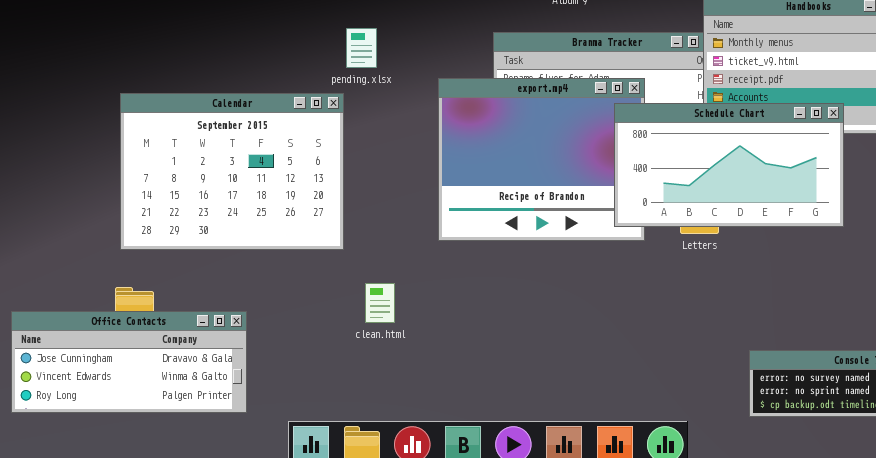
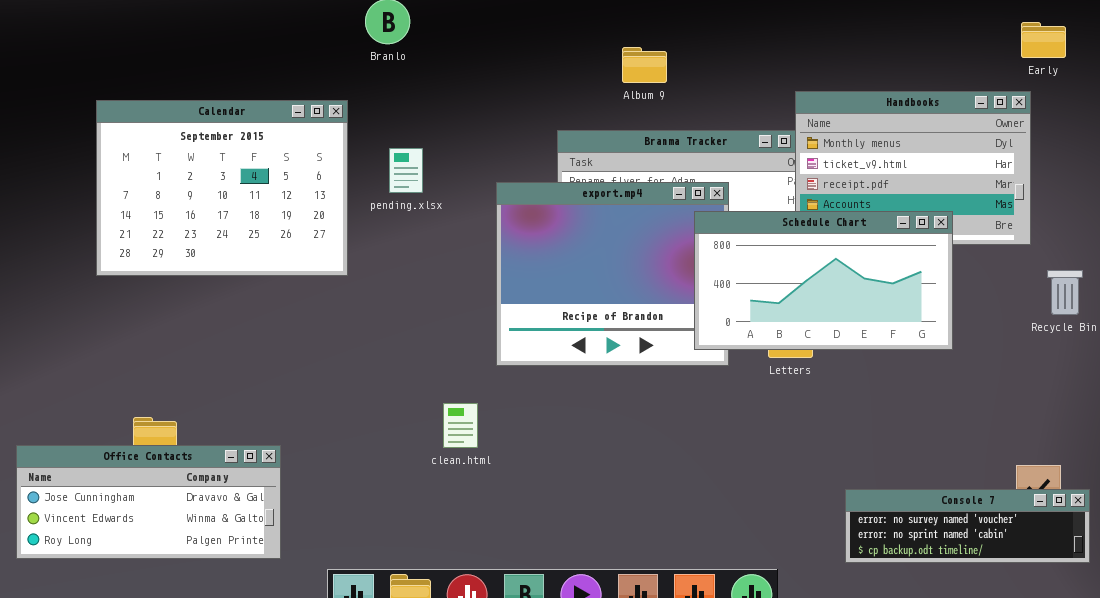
pending.xlsx: [346,28,377,68] -> [389,148,423,193], moved
Calendar: [120,93,344,250] -> [96,100,348,276], moved
clean.html: [365,283,395,323] -> [443,403,478,448], moved

